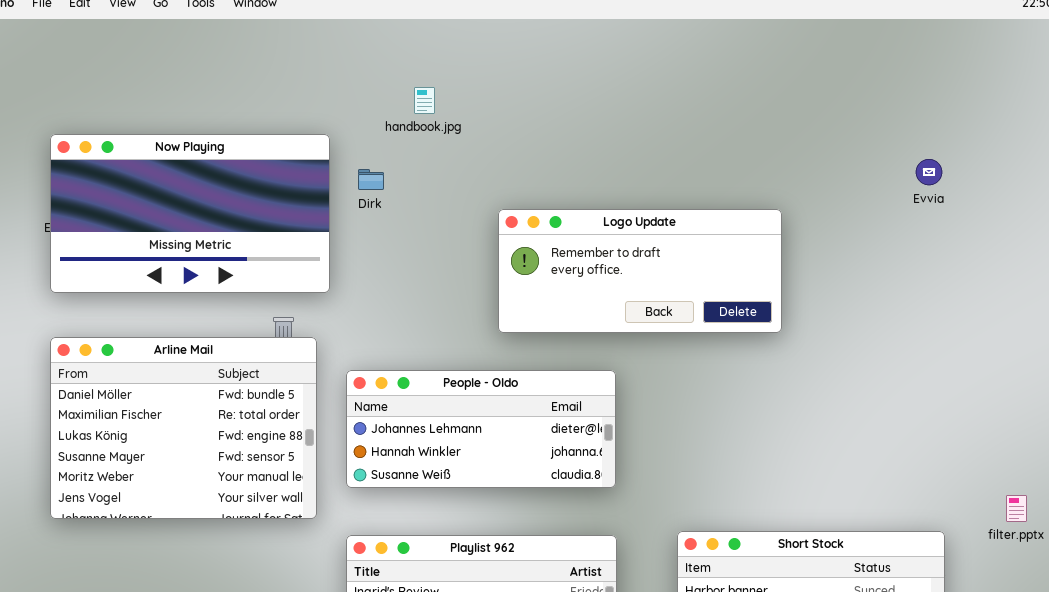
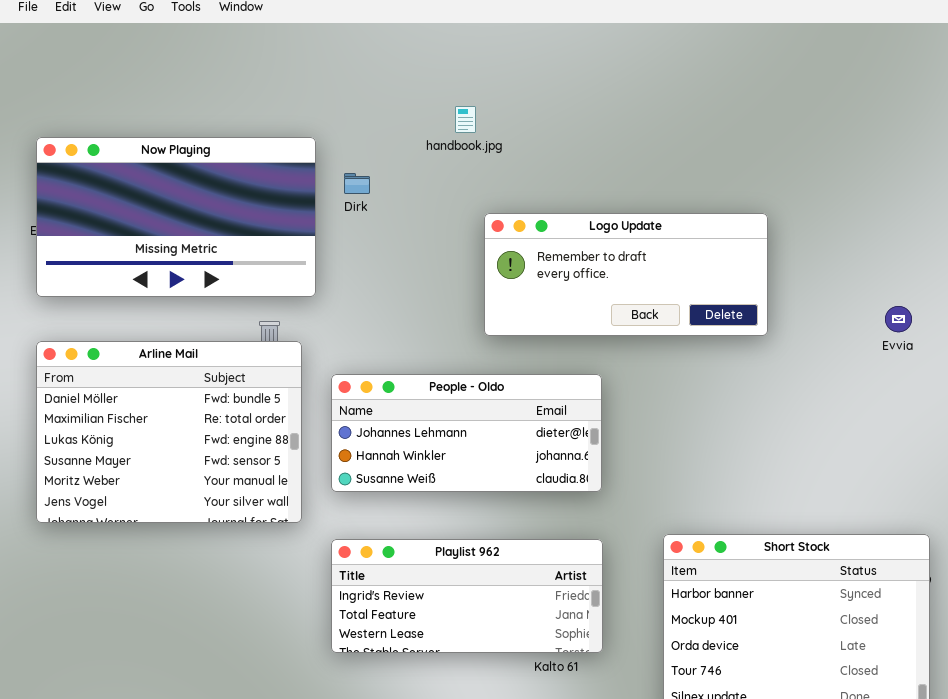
handbook.jpg: [414,87,435,114] -> [455,106,476,133], moved
Evvia: [916,159,942,185] -> [885,306,912,332], moved

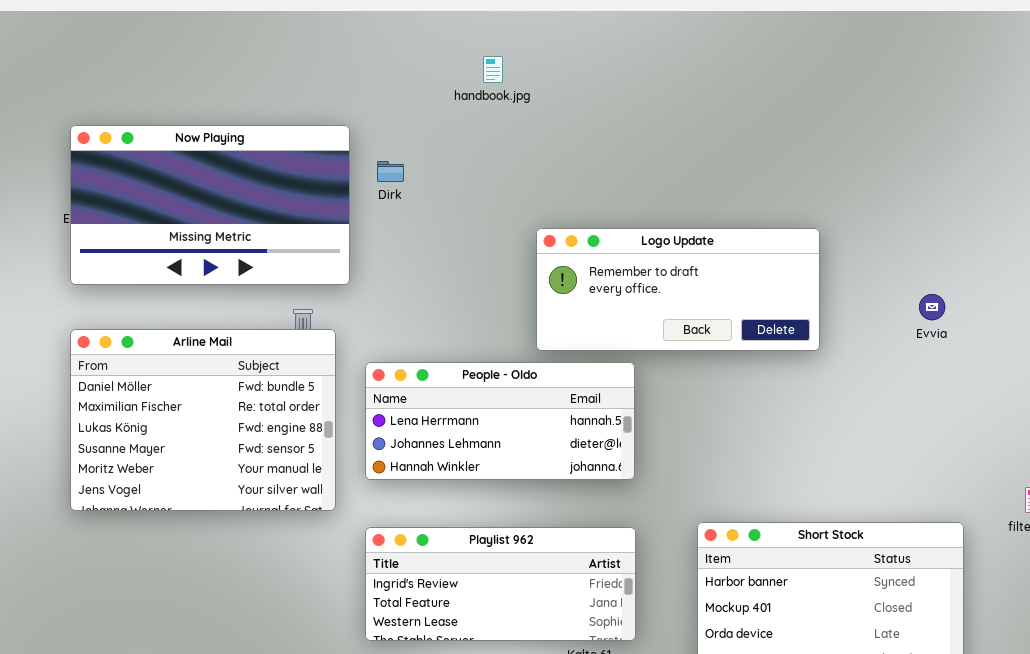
handbook.jpg: [455,106,476,133] -> [483,56,503,83], moved
Logo Update: [484,213,768,336] -> [536,228,820,351], moved
People - Oldo: [331,374,602,492] -> [365,362,635,480], scrolled up 1 row

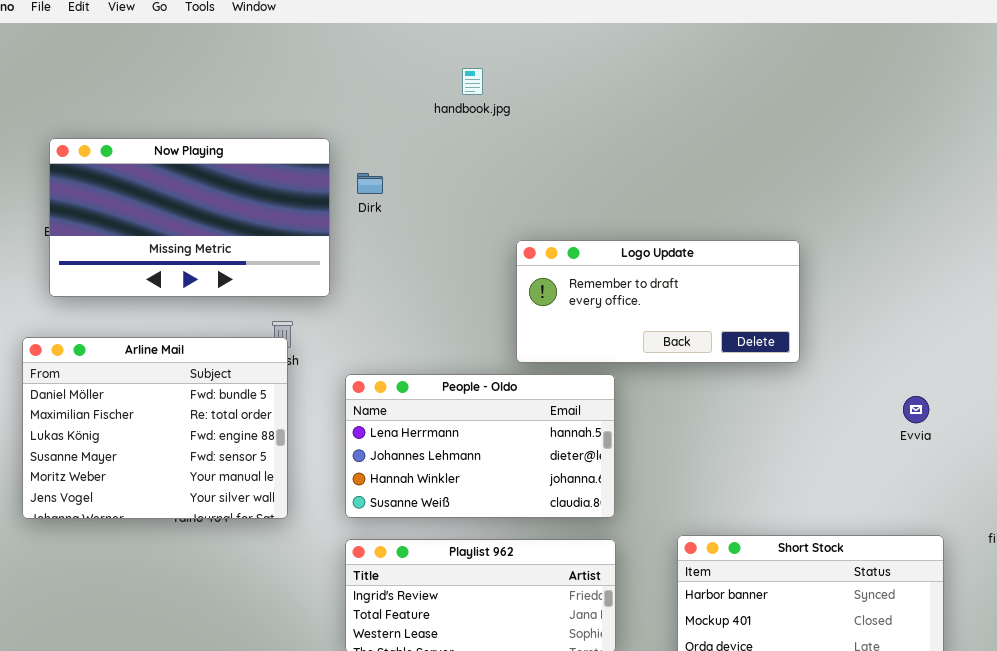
Evvia: [919,294,945,320] -> [903,396,929,423], moved
Arline Mail: [70,329,336,511] -> [22,337,288,519], moved
People - Oldo: [365,362,635,480] -> [345,374,615,518], resized

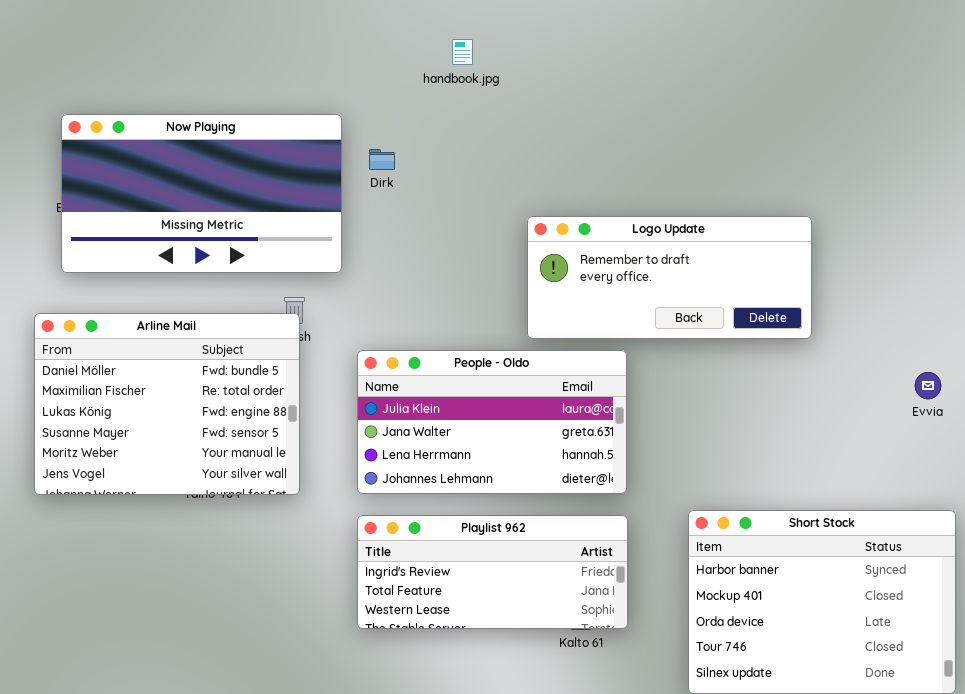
handbook.jpg: [462,68,483,95] -> [452,39,473,65], moved
People - Oldo: [345,374,615,518] -> [357,350,627,494], scrolled up 2 rows

